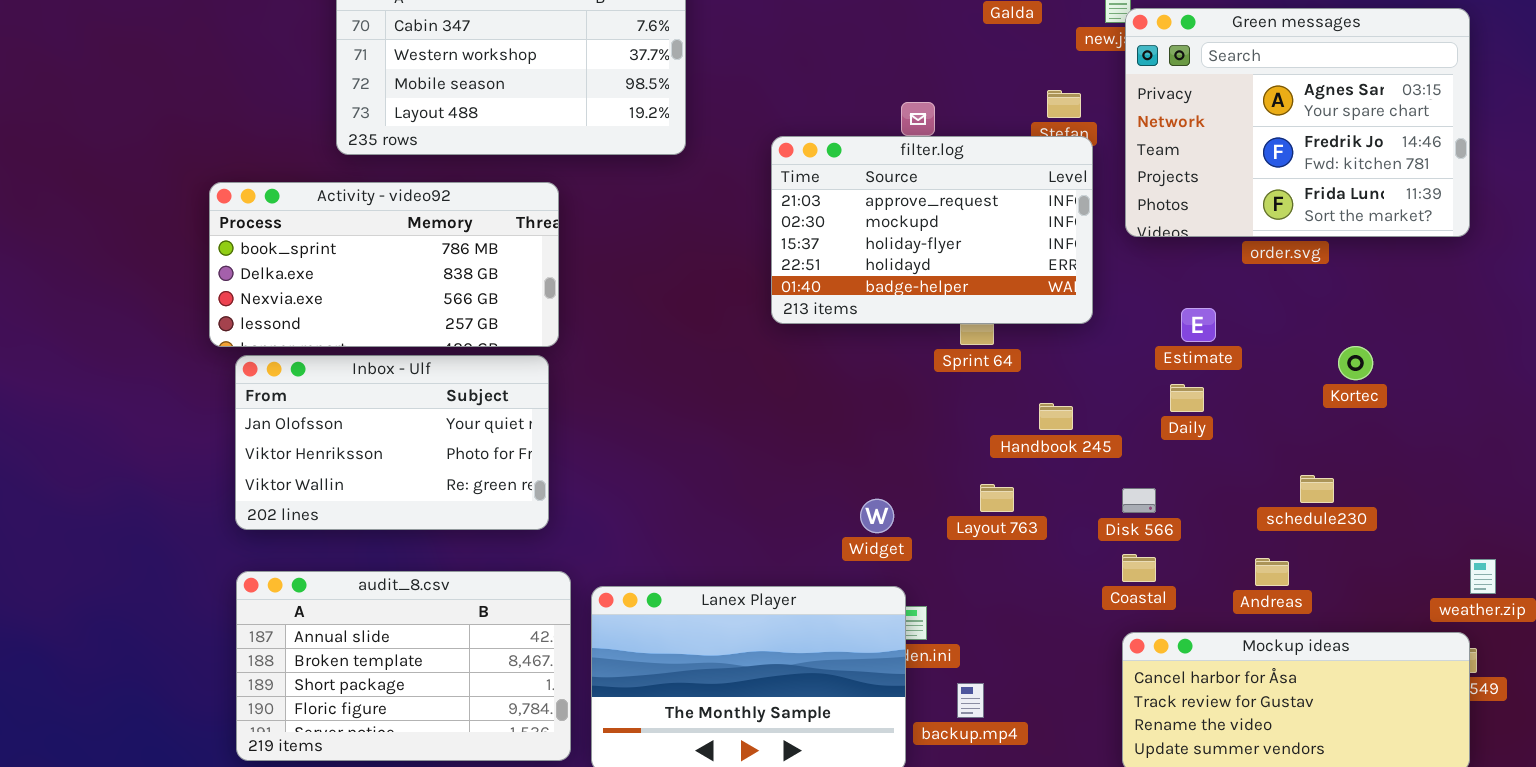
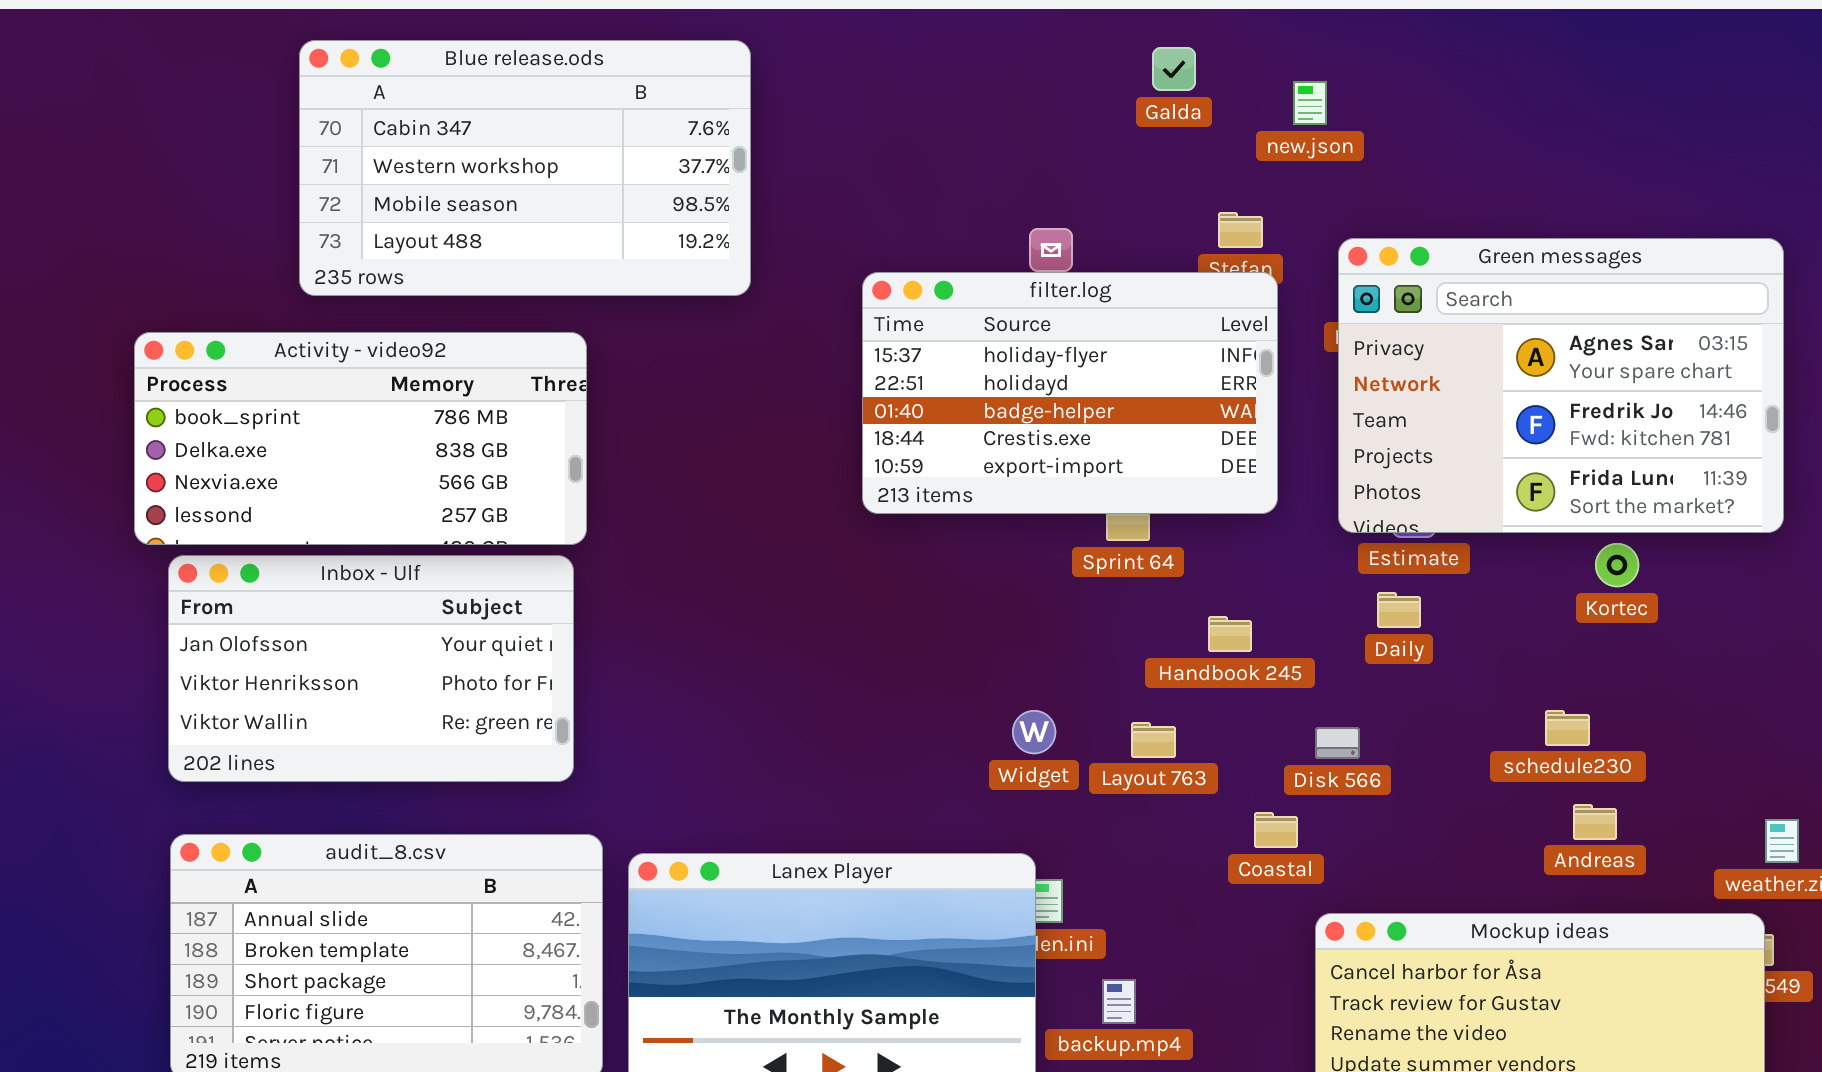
Green messages: [1125,8,1470,237] -> [1338,238,1784,533], moved
filter.log: [771,136,1093,324] -> [862,272,1278,514], scrolled down 2 rows
Widget: [860,499,894,533] -> [1012,710,1056,754], moved
Coastal: [1122,554,1156,582] -> [1254,812,1298,848], moved
Andreas: [1255,558,1289,586] -> [1573,804,1617,840], moved

